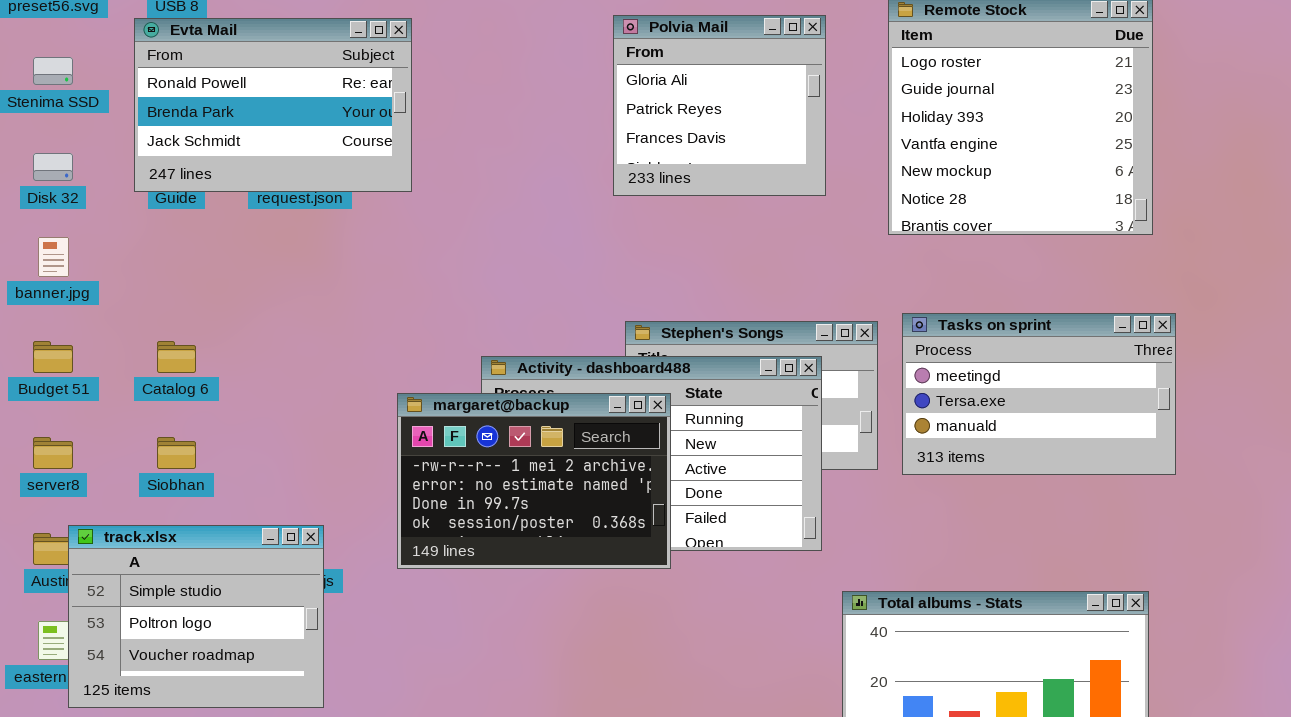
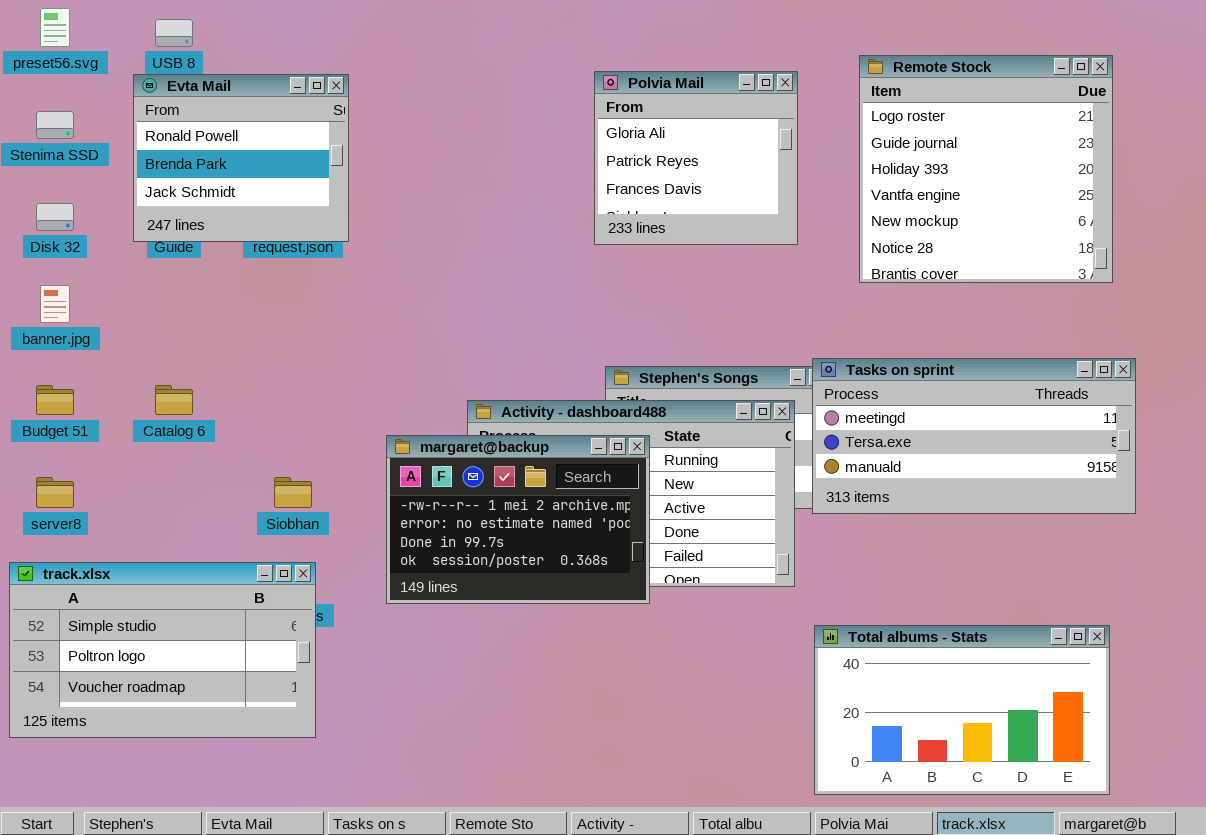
Evta Mail: [134,18,412,192] -> [133,74,349,242], resized
Tasks on sprint: [902,313,1176,475] -> [812,358,1136,514], resized
Siobhan: [157,437,196,469] -> [274,477,312,508], moved
track.xlsx: [68,525,324,708] -> [9,562,316,738], resized

